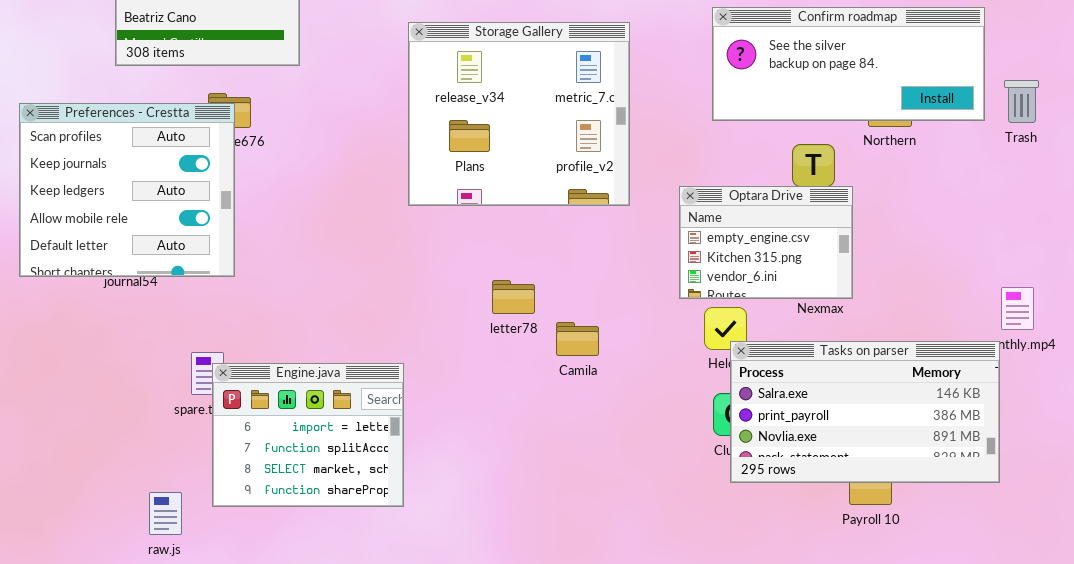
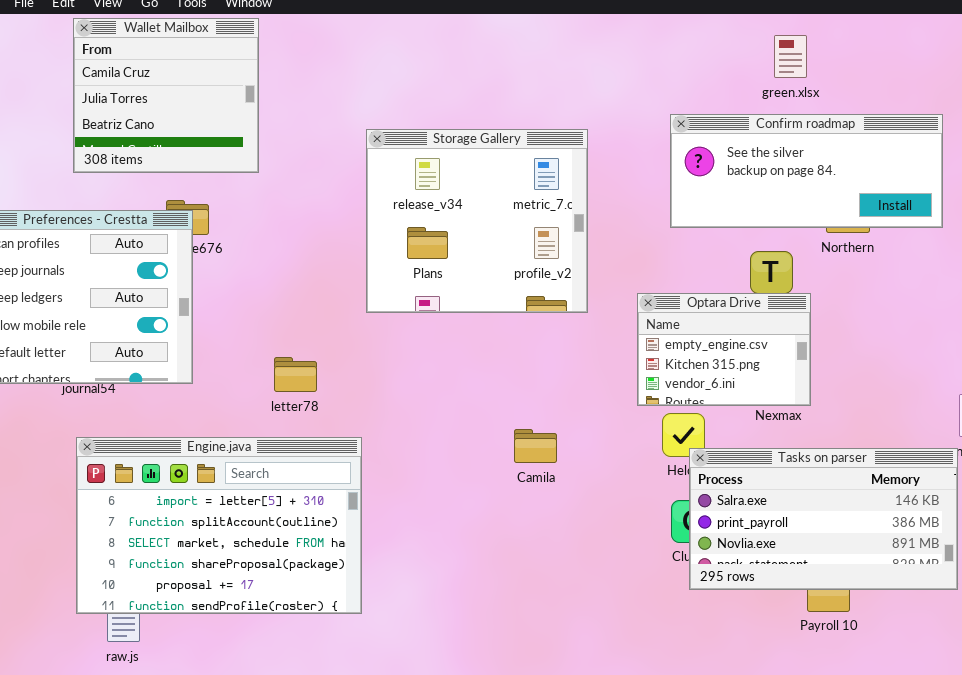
letter78: [492,280,535,314] -> [274,357,317,392], moved
Engine.java: [212,363,404,507] -> [76,437,362,614], resized

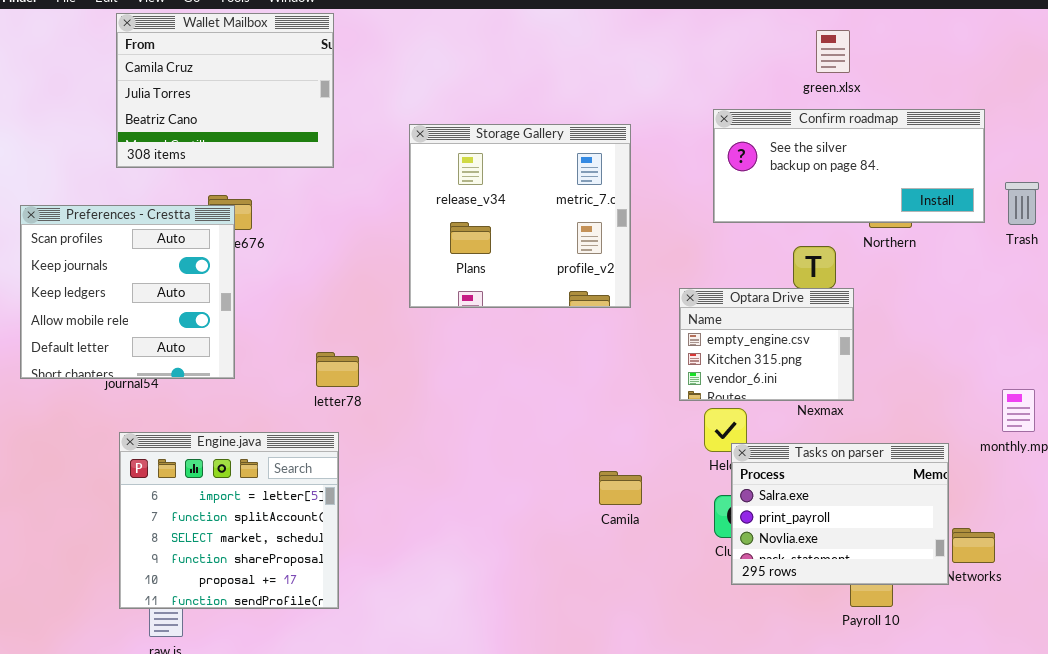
Wallet Mailbox: [73,18,259,173] -> [116,13,334,168], resized
Camila: [514,429,557,463] -> [599,471,642,505], moved
Engine.java: [76,437,362,614] -> [119,432,339,609], resized
Tasks on parser: [689,448,958,590] -> [731,443,949,585], resized

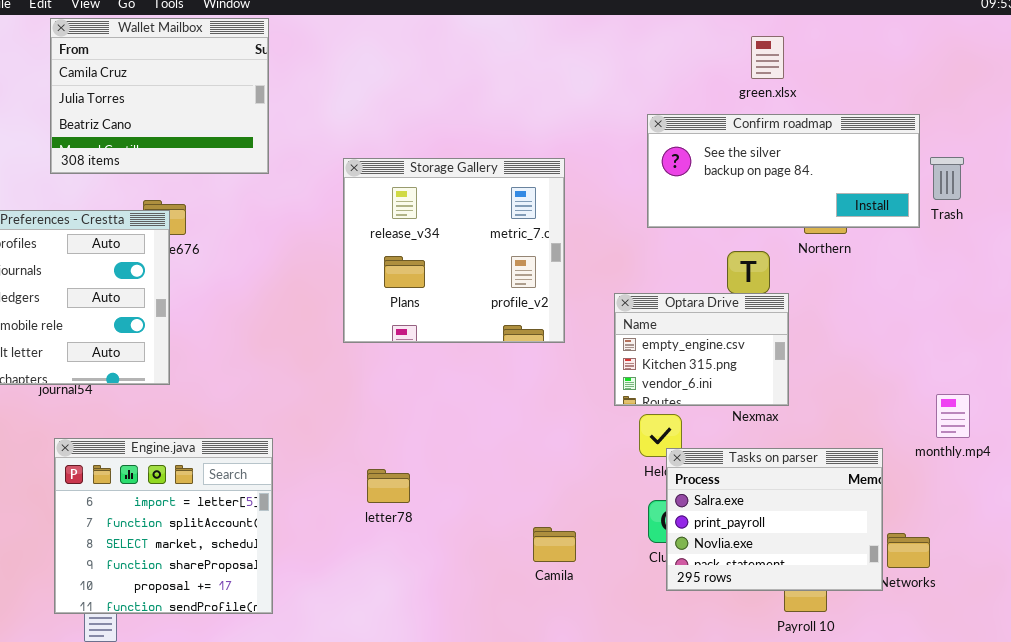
Storage Gallery: [409,124,631,308] -> [343,158,565,343], moved
Trash: [1005,182,1039,225] -> [930,157,964,200], moved
letter78: [316,352,359,387] -> [367,469,410,503], moved
Camila: [599,471,642,505] -> [533,527,576,562], moved

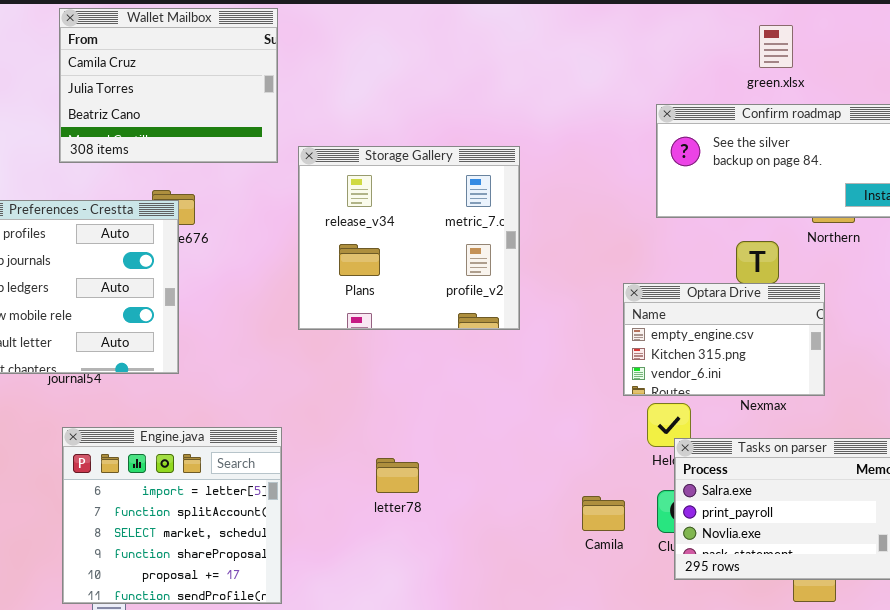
Storage Gallery: [343,158,565,343] -> [298,146,520,330], moved
Optara Drive: [614,293,789,406] -> [623,283,825,396], resized
Camila: [533,527,576,562] -> [582,496,625,531], moved

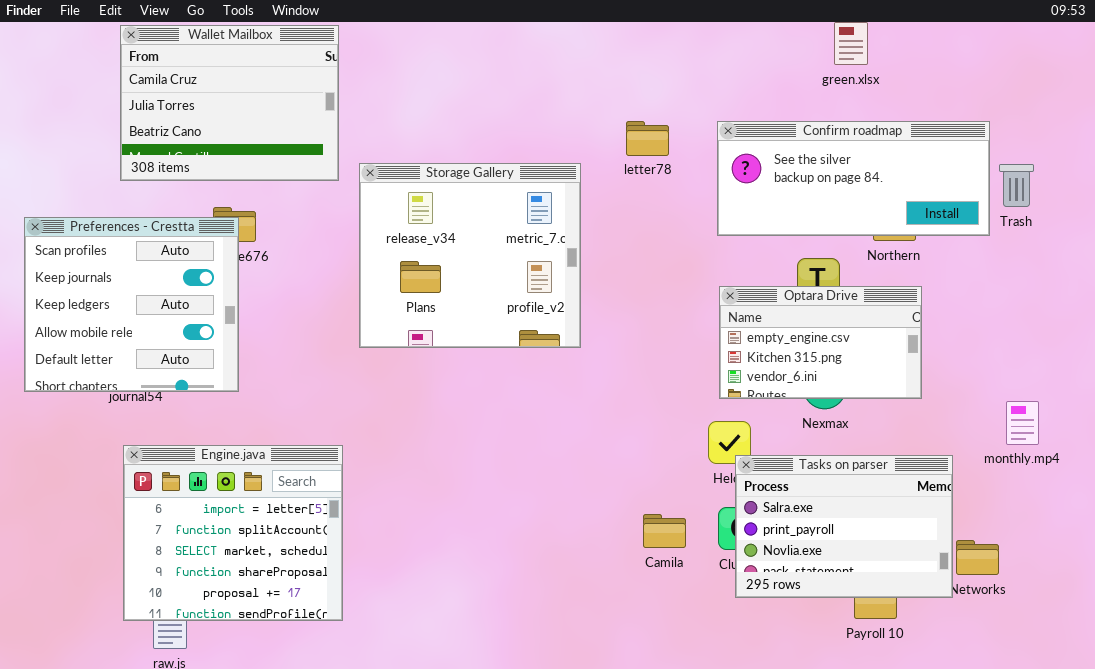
green.xlsx: [759,25,793,68] -> [834,22,868,65], moved
Optara Drive: [623,283,825,396] -> [719,286,922,399], moved
letter78: [376,458,419,493] -> [626,121,669,156], moved

